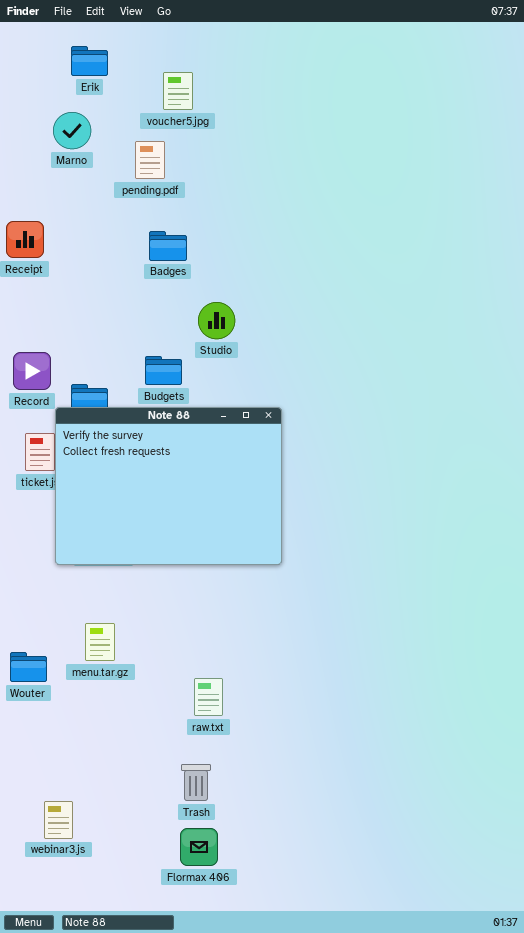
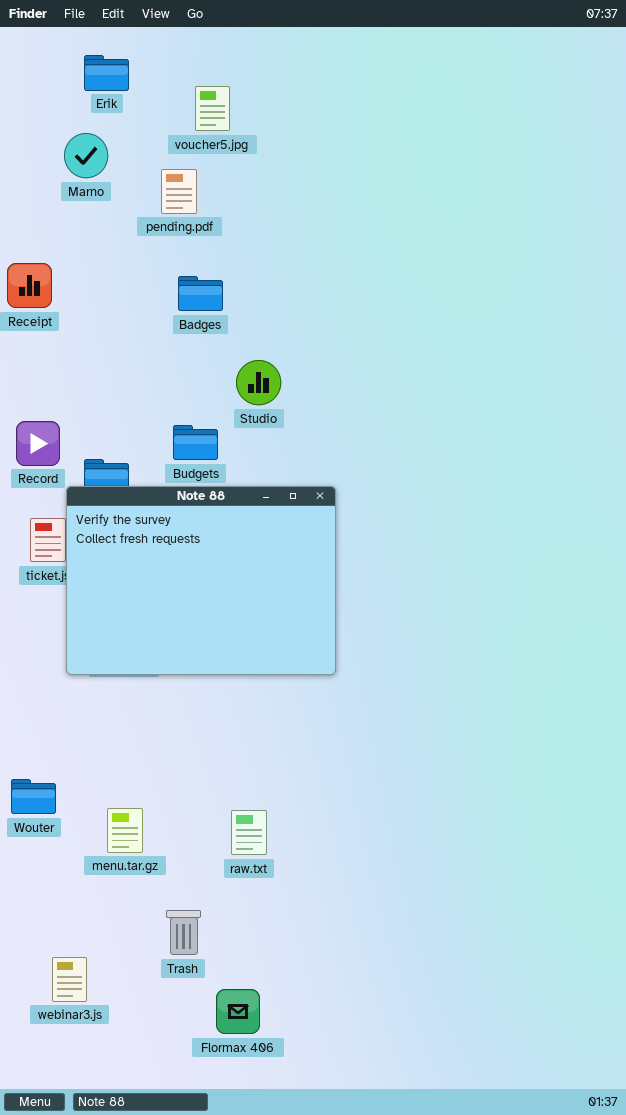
menu.tar.gz: [85,623,115,661] -> [107,808,143,853], moved
Trash: [181,764,211,801] -> [166,910,201,955], moved

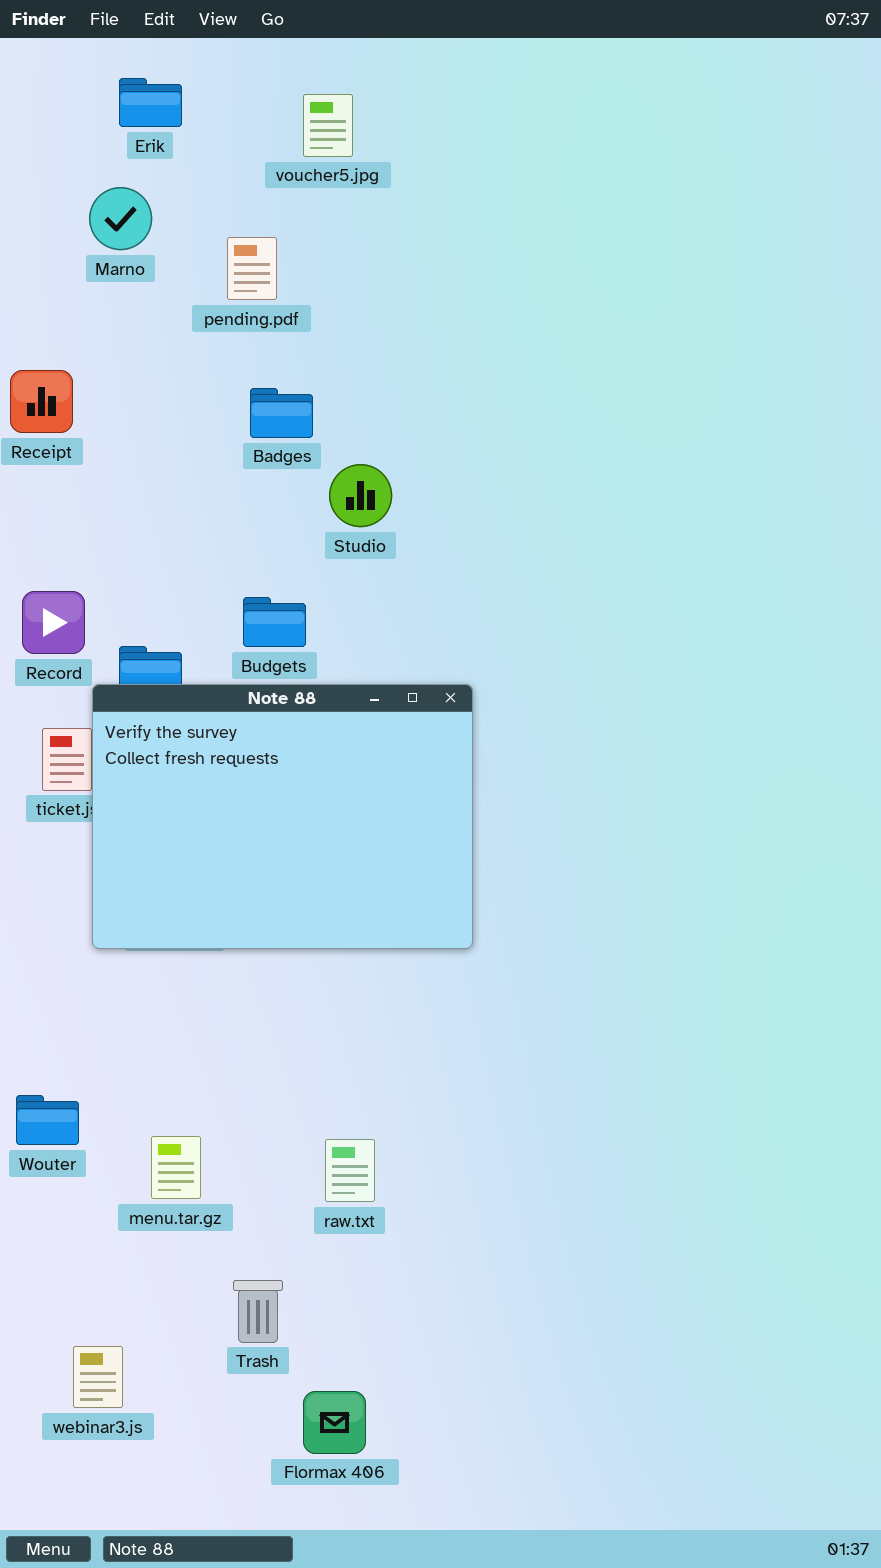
voucher5.jpg: [195,86,230,131] -> [303,94,353,157], moved
Studio: [236,360,281,405] -> [329,464,392,527], moved

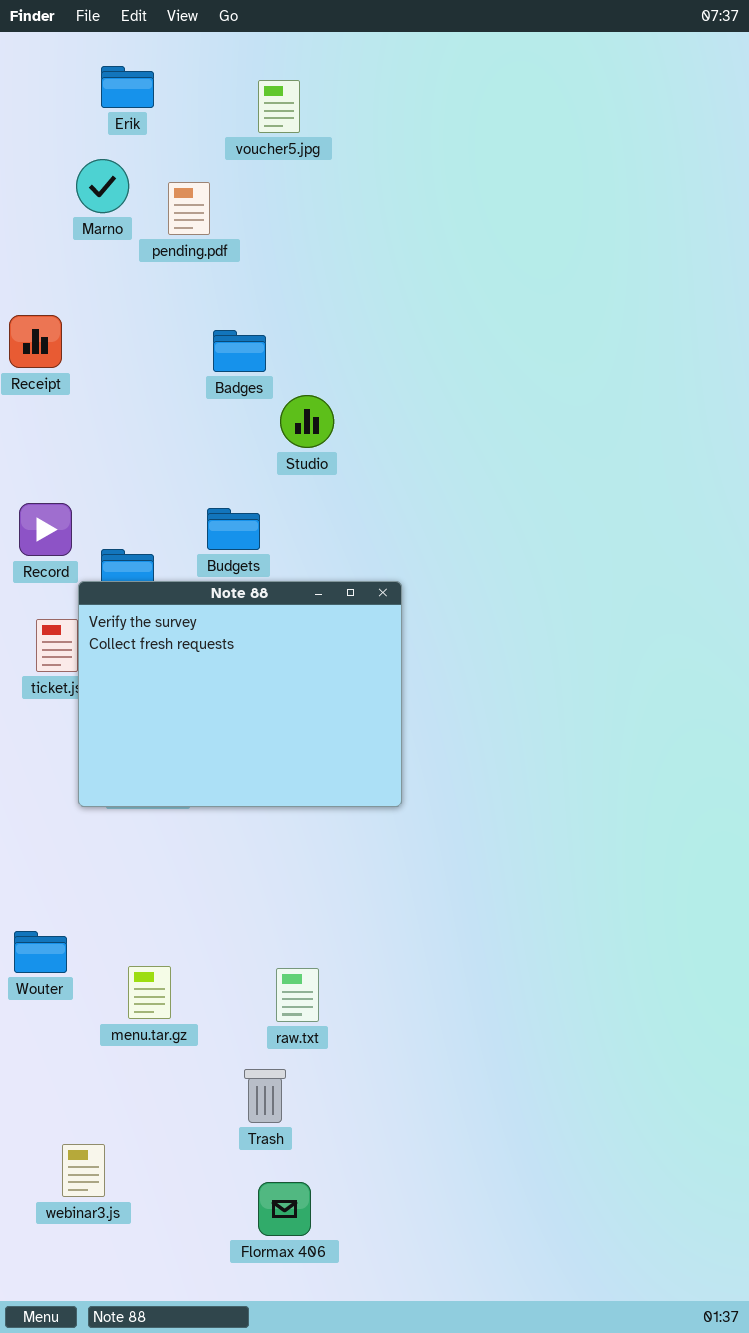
pending.pdf: [227,237,277,300] -> [168,182,210,235], moved
Trash: [233,1280,283,1343] -> [244,1069,286,1123], moved

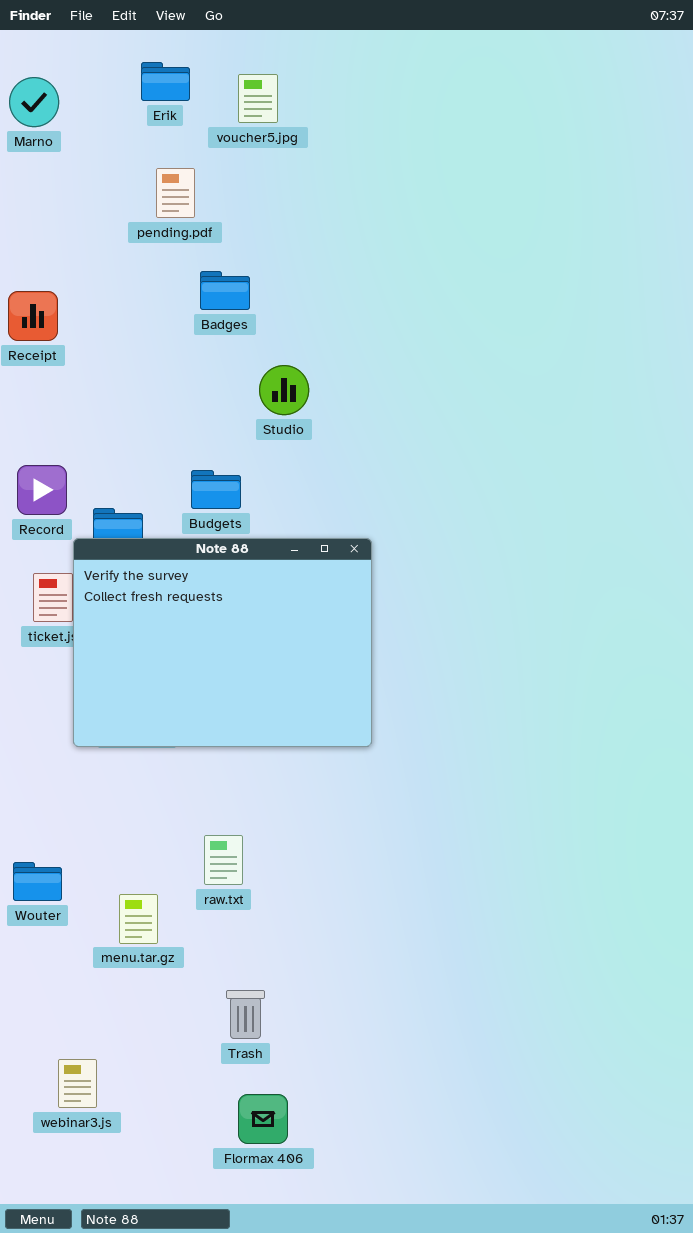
Erik: [101,66,154,108] -> [141,62,190,101], moved
Marno: [76,159,129,213] -> [9,77,59,127], moved
Badges: [213,330,266,372] -> [200,271,250,310], moved
raw.txt: [276,968,319,1022] -> [204,835,243,885], moved

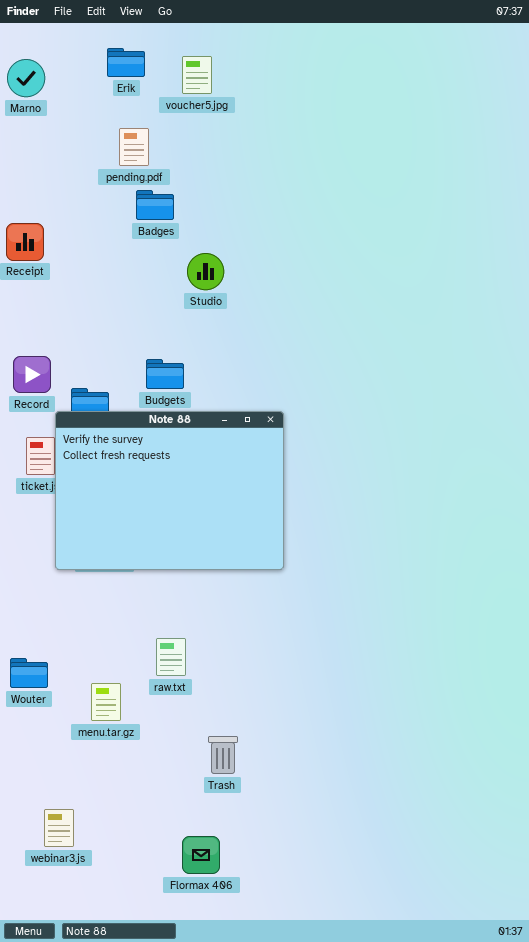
Badges: [200,271,250,310] -> [136,190,174,220], moved
Studio: [259,365,309,415] -> [187,253,224,290], moved
Trash: [226,990,265,1039] -> [208,736,238,774], moved

